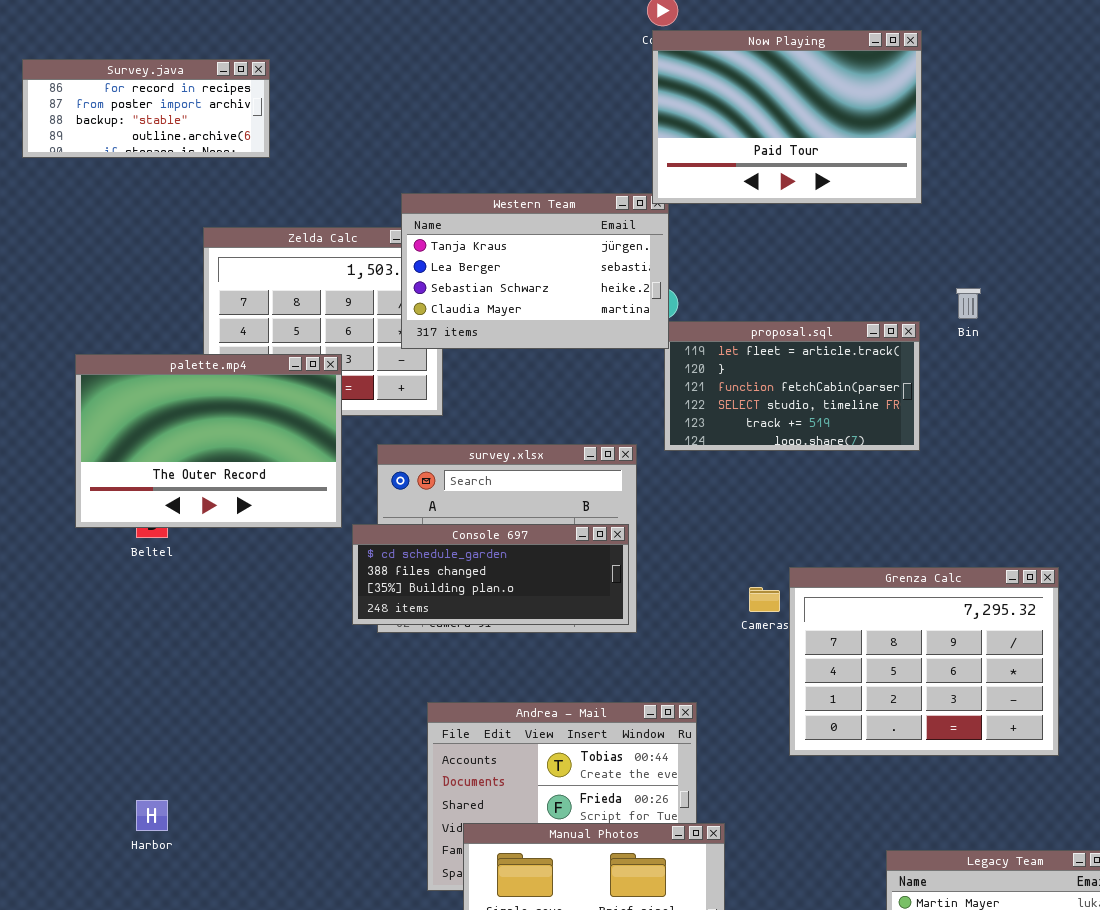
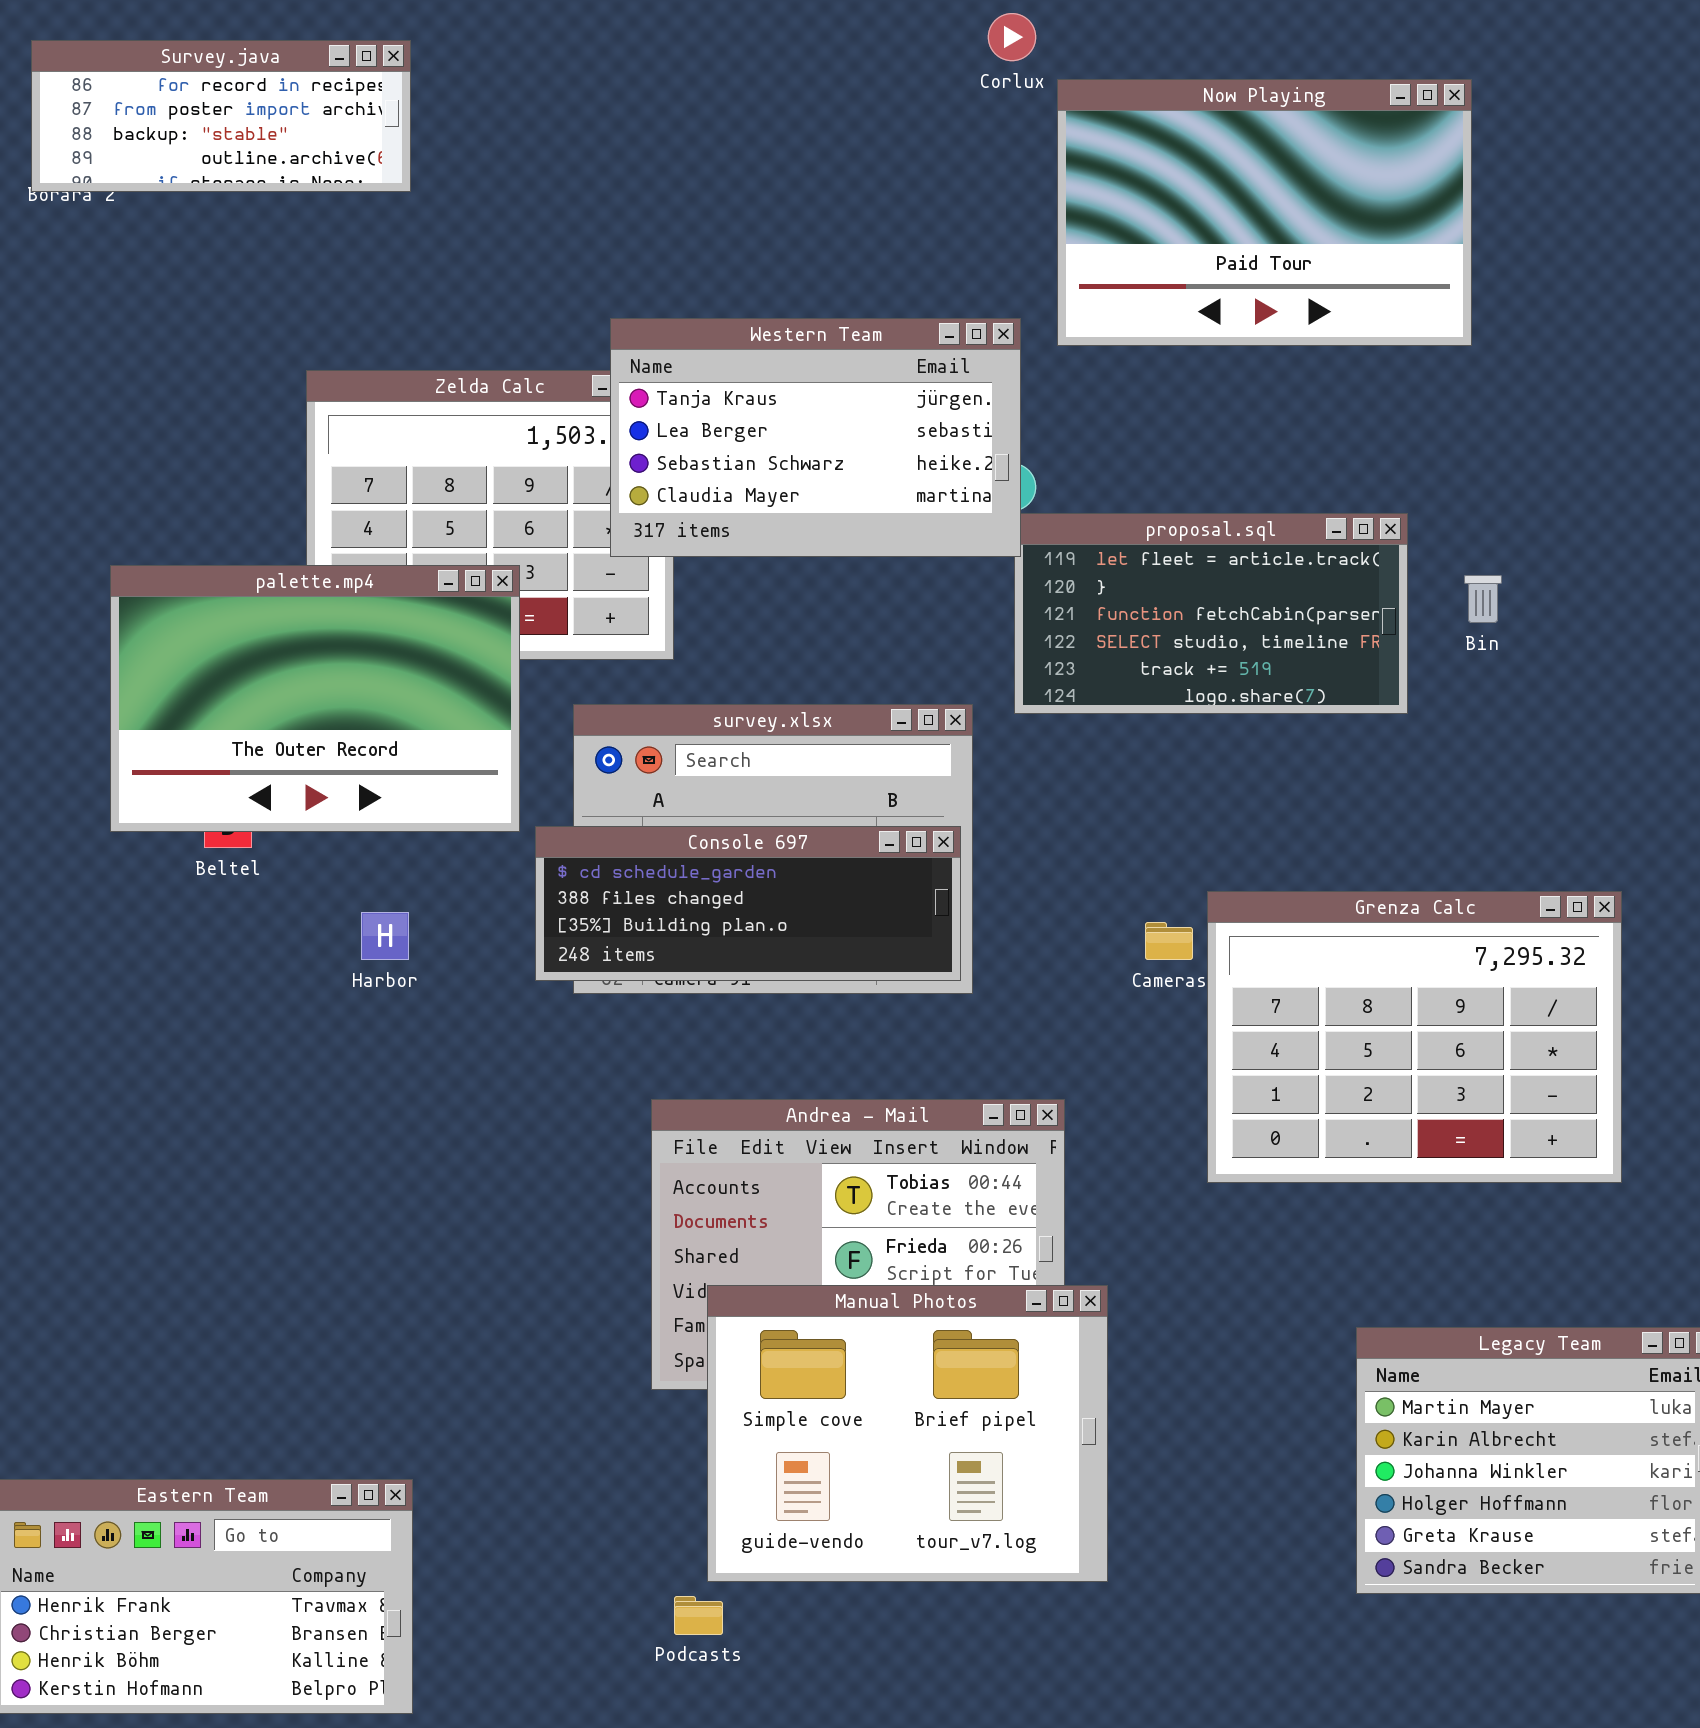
Now Playing: [652,30,922,204] -> [1057,79,1472,346], moved
Survey.java: [22,59,270,158] -> [31,40,411,192], moved
Bin: [956,288,981,319] -> [1464,575,1502,623], moved
Harbor: [136,800,168,831] -> [361,912,409,960], moved

